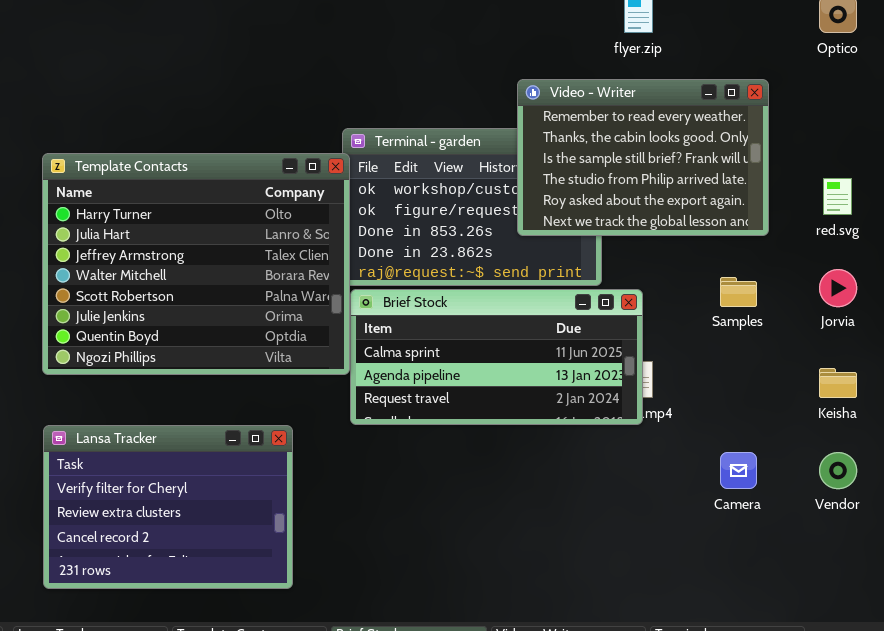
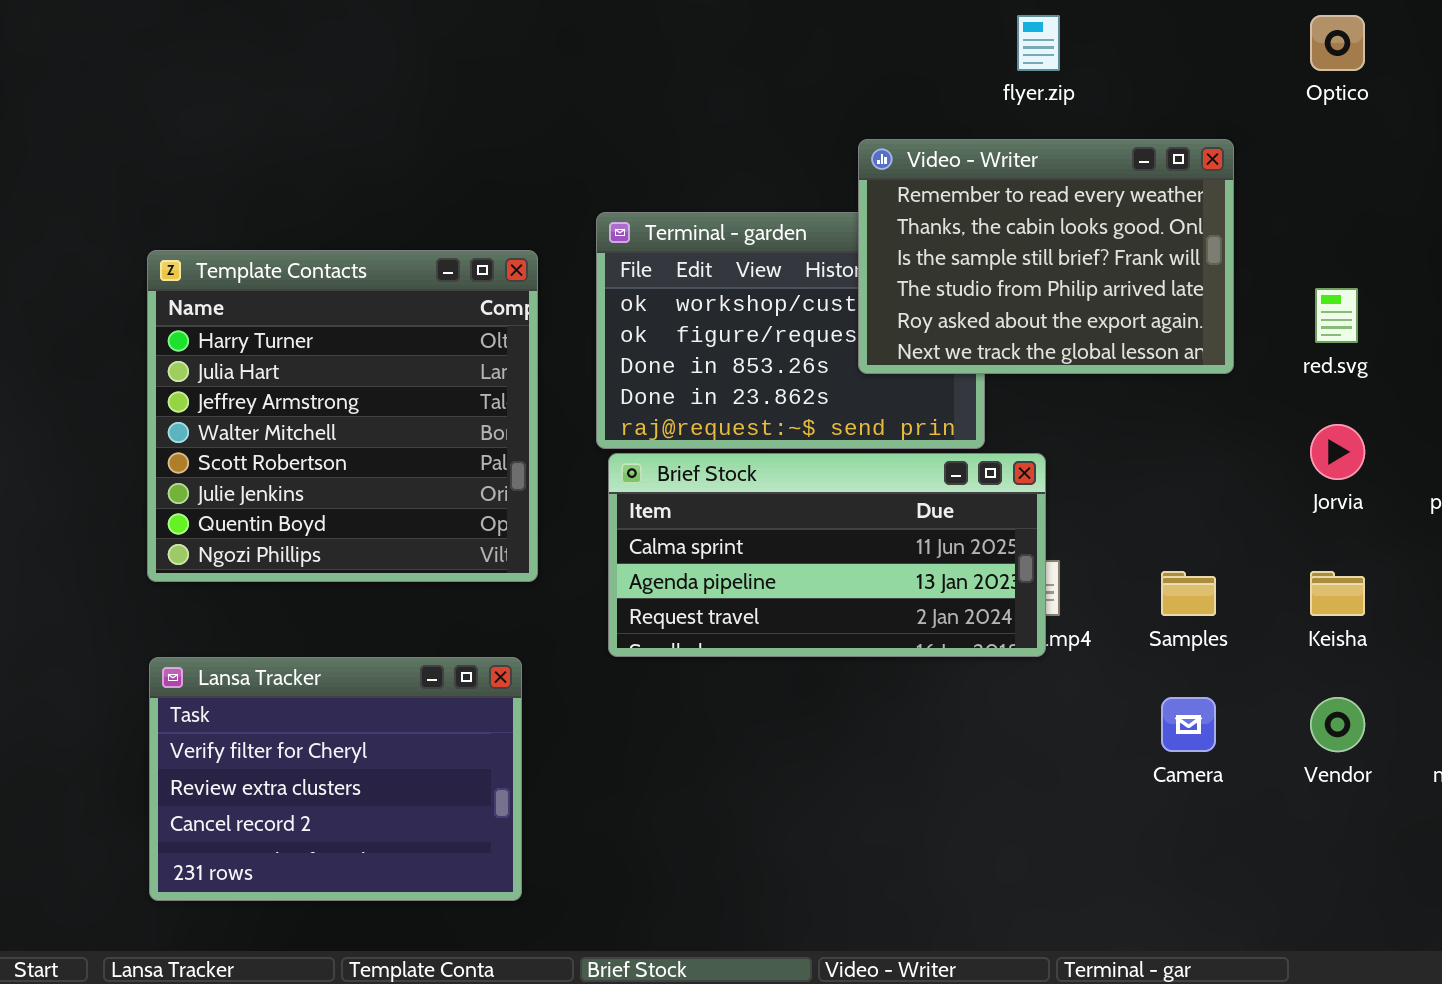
Template Contacts: [42,153,350,375] -> [147,250,538,582], resized
Samples: [720,277,757,307] -> [1161,571,1216,616], moved

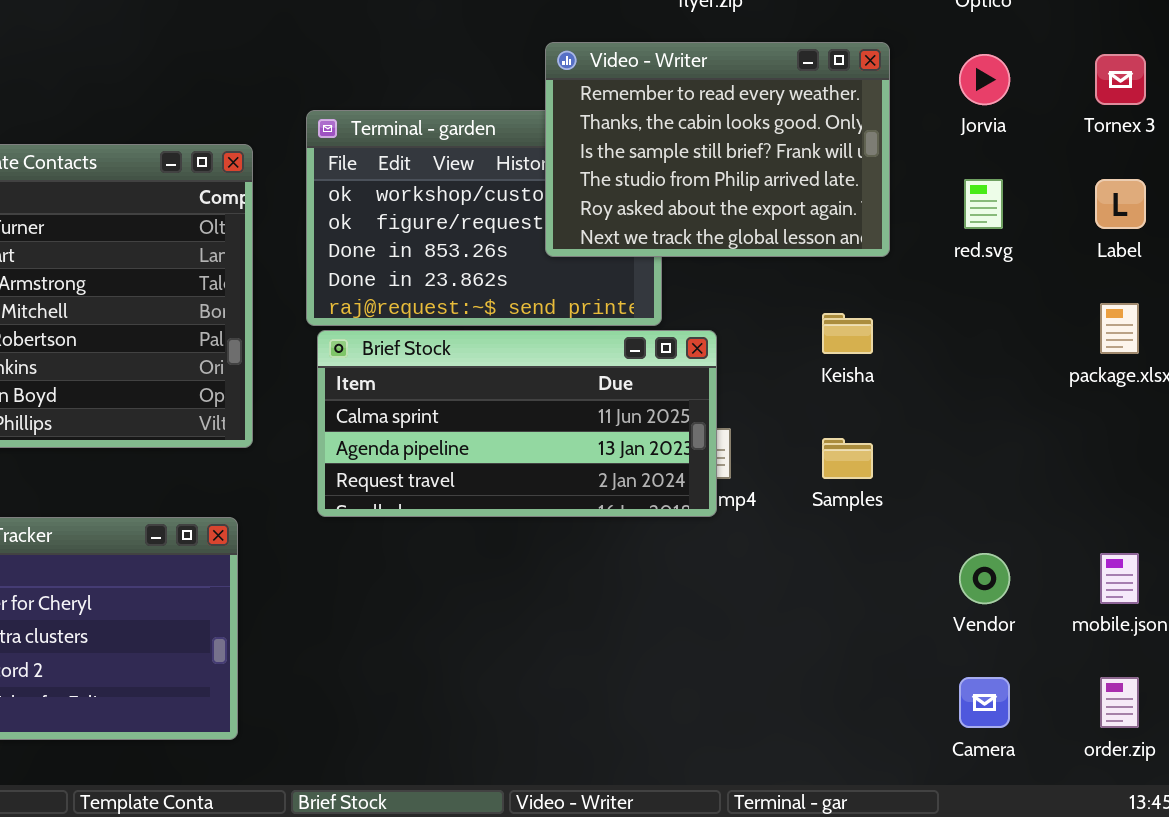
Jorvia: [1310,424,1365,480] -> [959,54,1010,105], moved
Keisha: [1310,571,1365,616] -> [822,313,873,354], moved
Camera: [1161,697,1216,752] -> [959,677,1010,728], moved

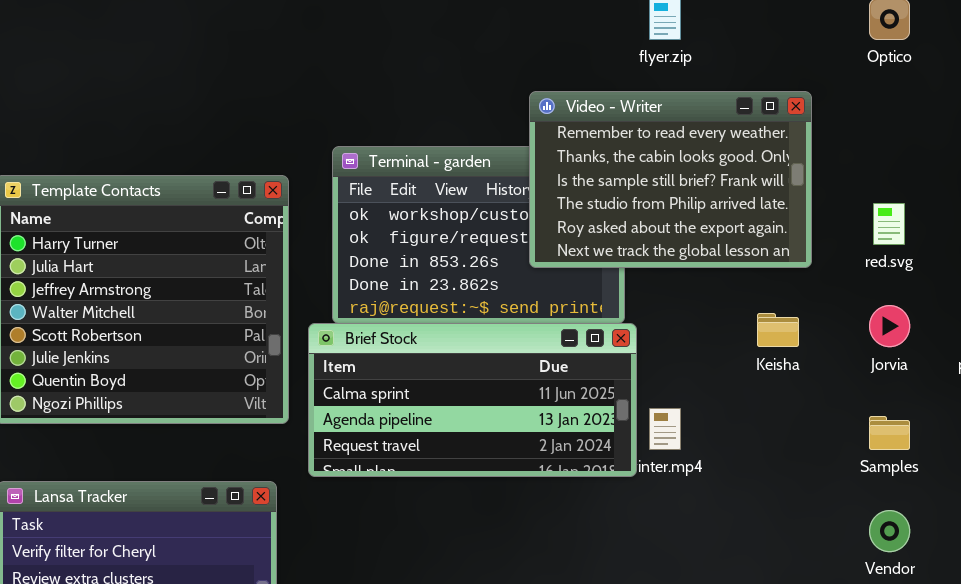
Jorvia: [959,54,1010,105] -> [869,305,910,347], moved
Brief Stock: [317,330,717,517] -> [308,323,637,477], moved
Samples: [822,438,873,479] -> [869,416,910,450], moved

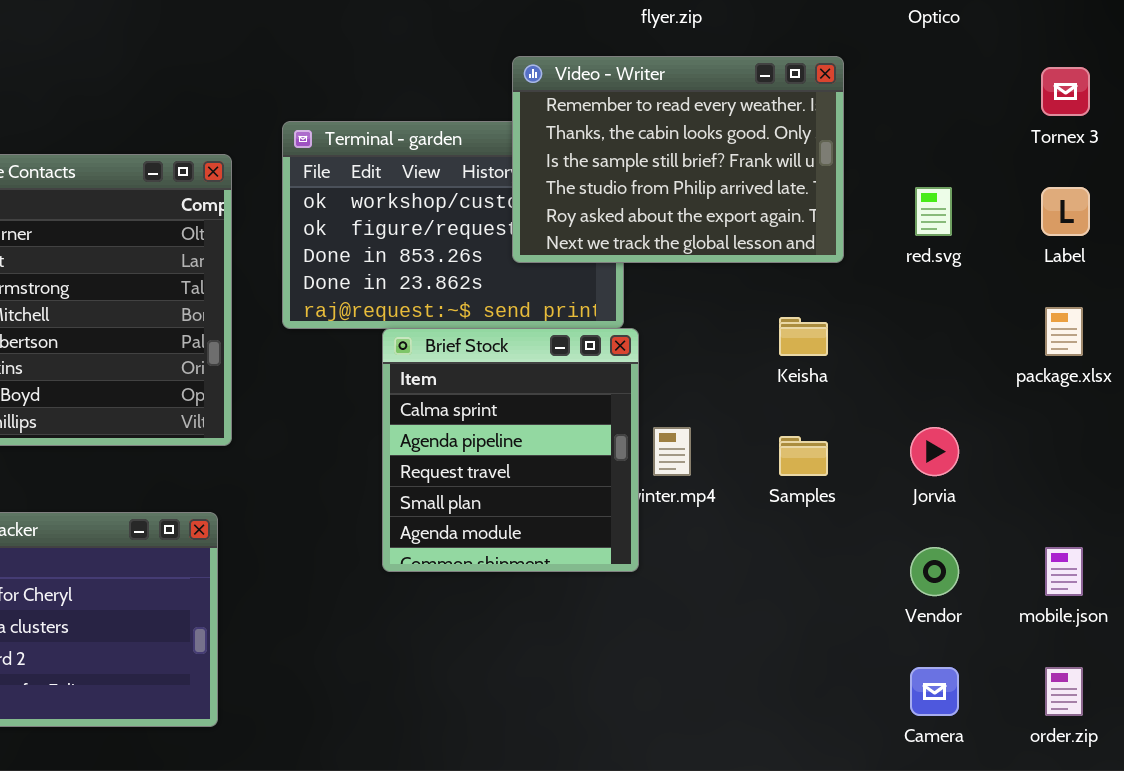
Jorvia: [869,305,910,347] -> [910,427,959,476], moved
Brief Stock: [308,323,637,477] -> [382,328,639,572], resized
Samples: [869,416,910,450] -> [779,436,828,476], moved

